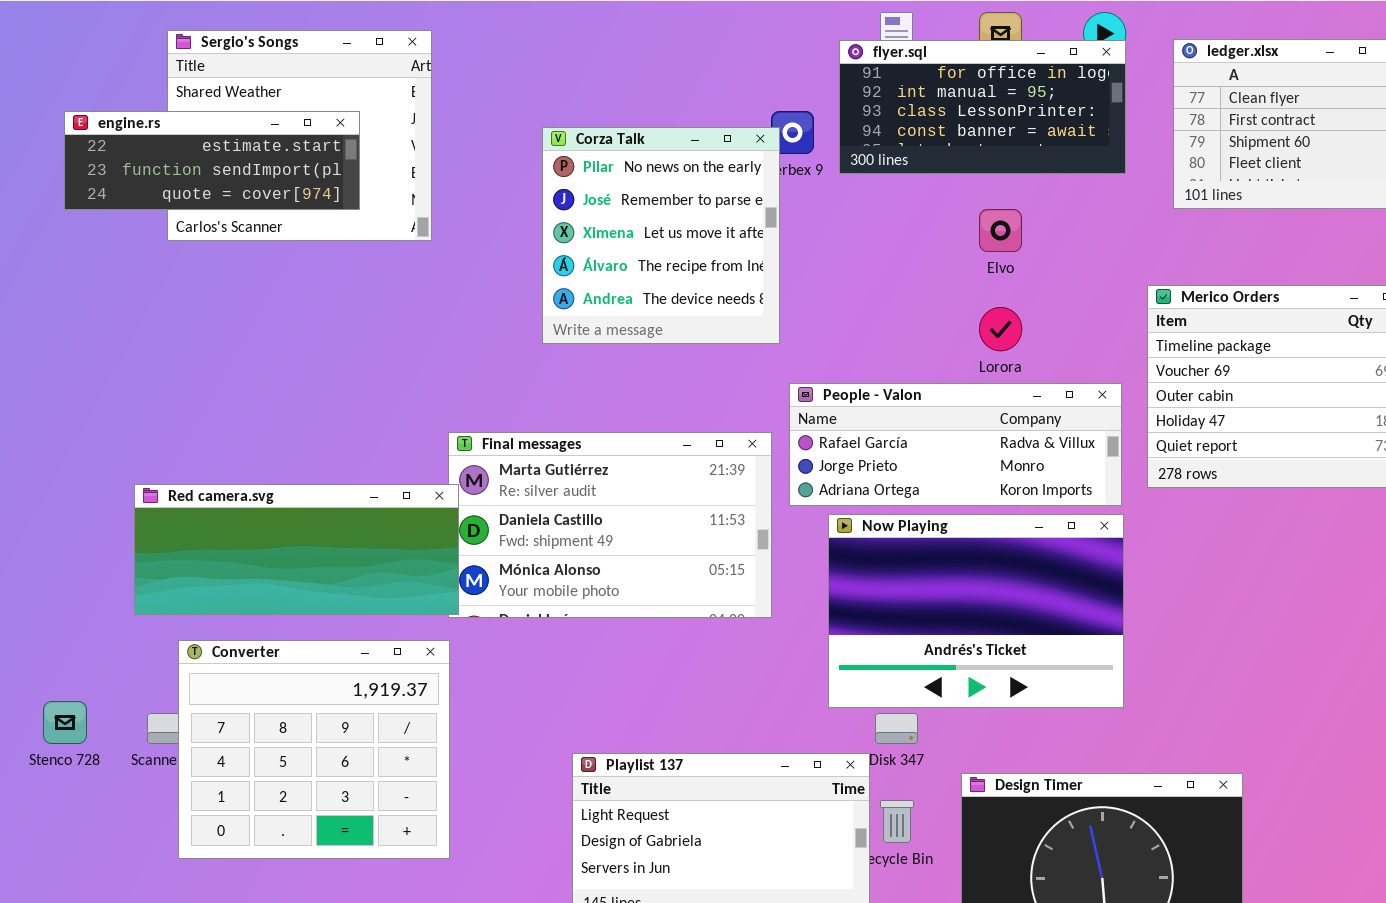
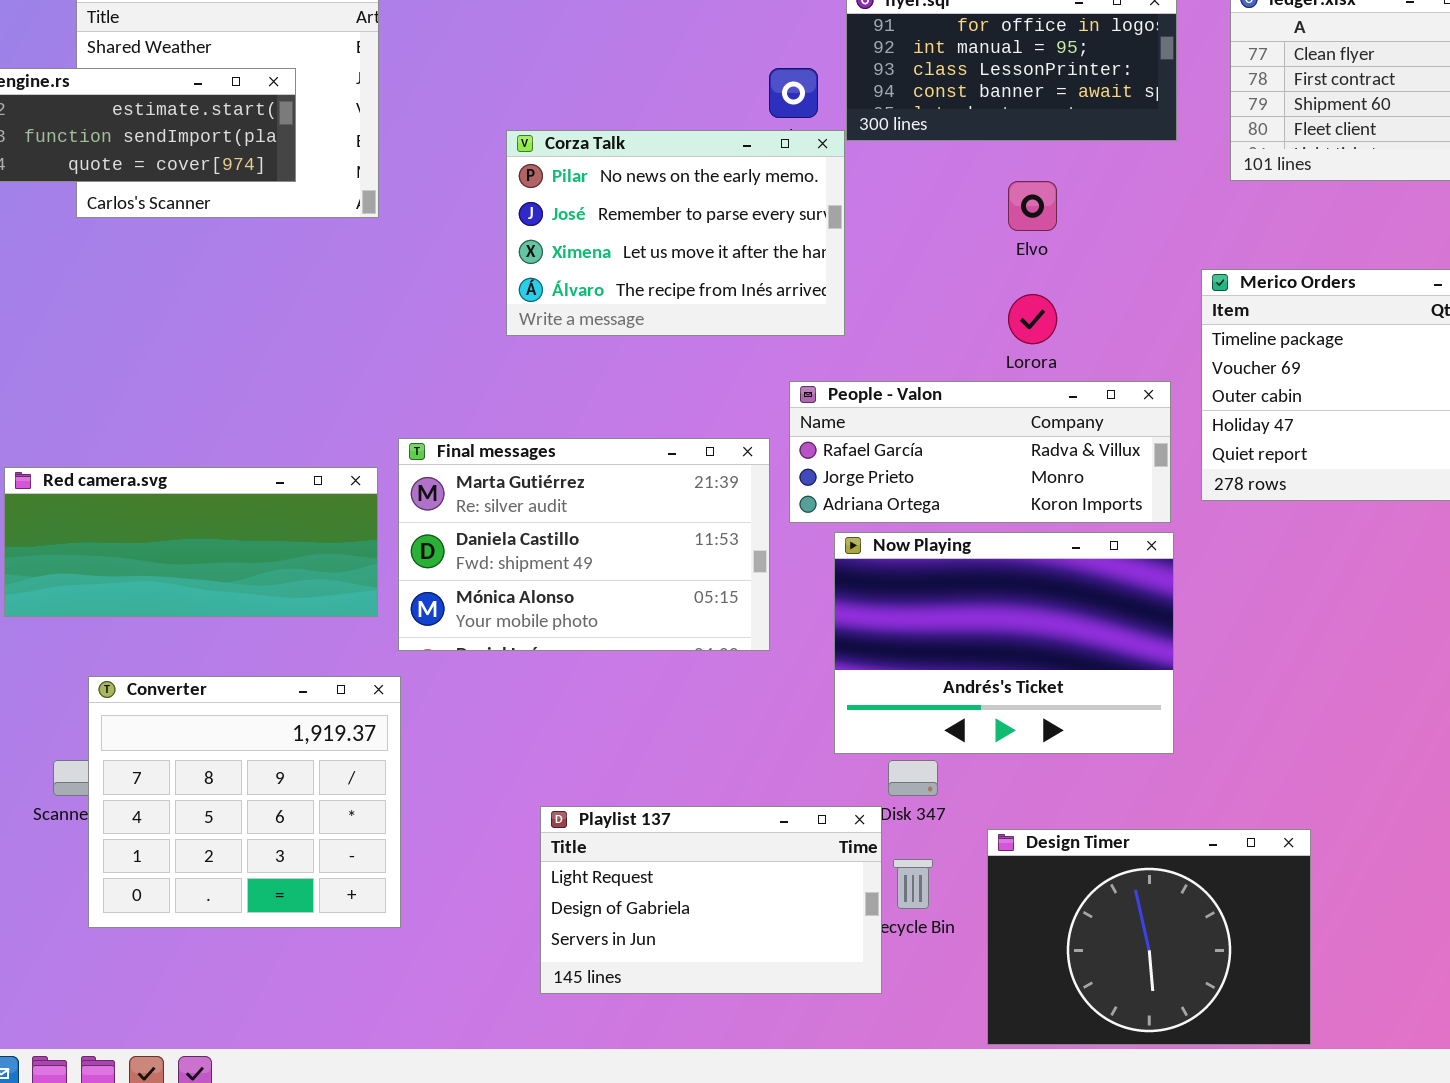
Corza Talk: [542,127,780,344] -> [506,130,845,336], resized
Red camera.svg: [134,484,459,615] -> [4,467,378,617], moved

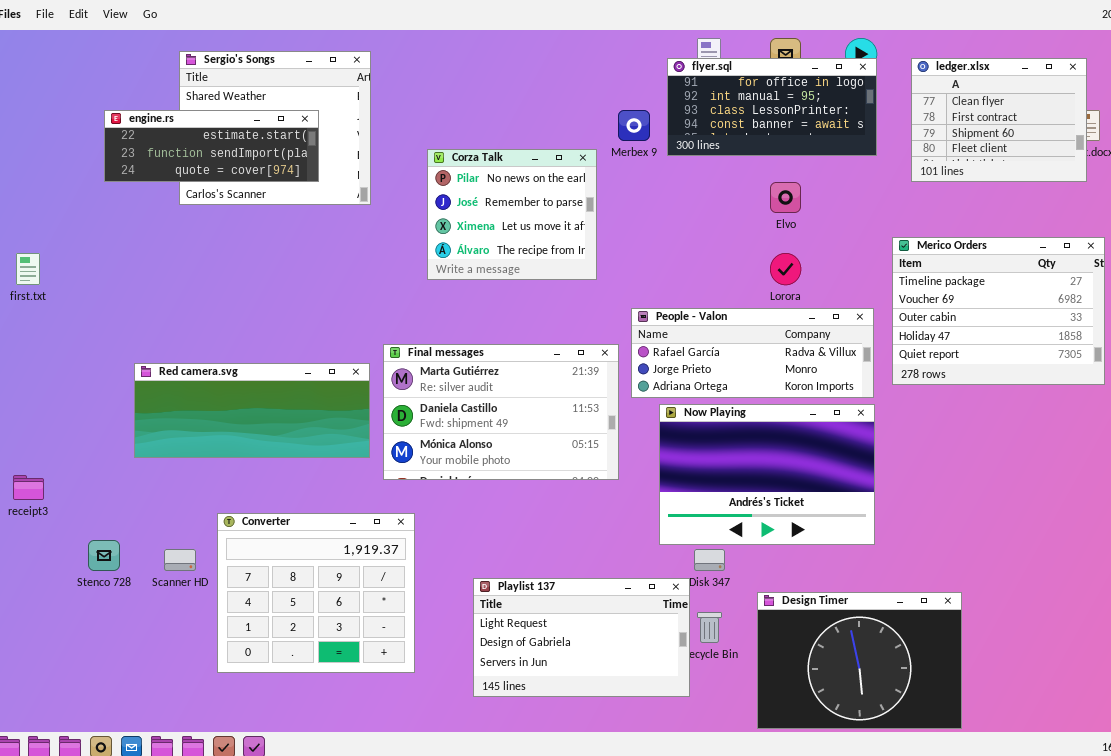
Corza Talk: [506,130,845,336] -> [427,149,597,280], moved, resized
Converter: [88,676,401,928] -> [217,513,415,673], moved

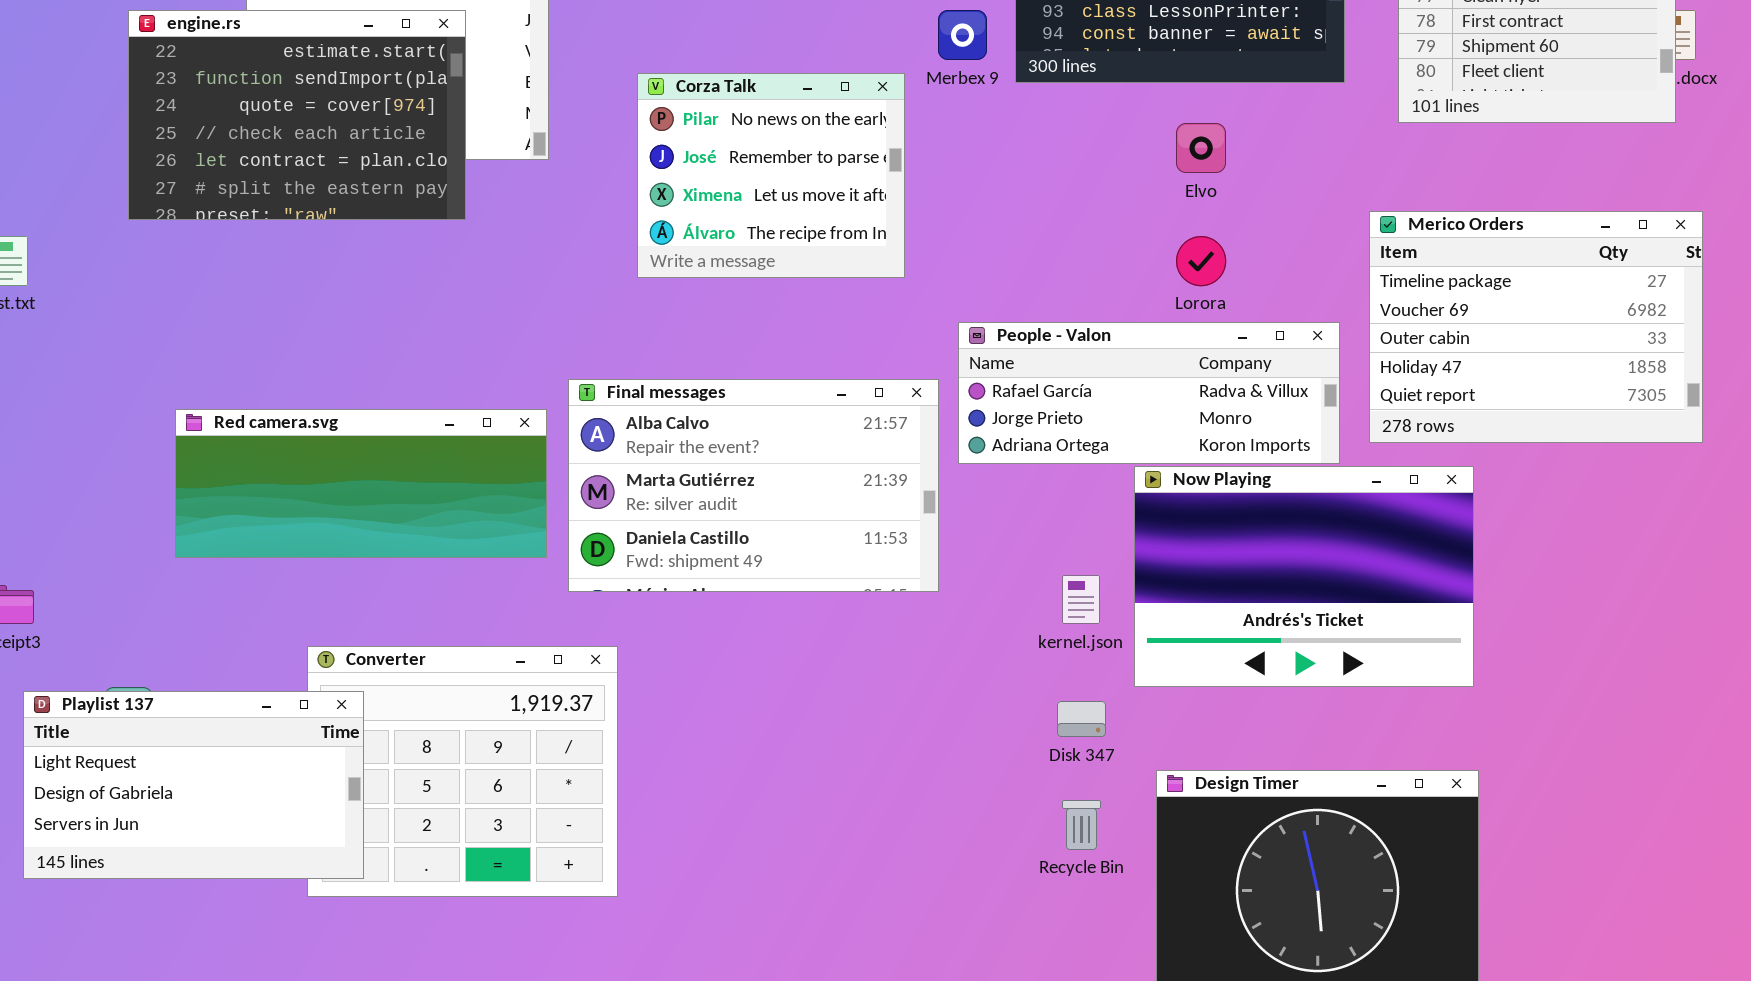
engine.rs: [104,110,319,182] -> [128,10,466,220], resized
Final messages: [383,344,619,480] -> [568,379,939,592], scrolled up 1 row
Now Playing: [659,404,875,545] -> [1134,466,1474,687], moved
Playlist 137: [473,578,690,697] -> [23,691,364,879], moved

